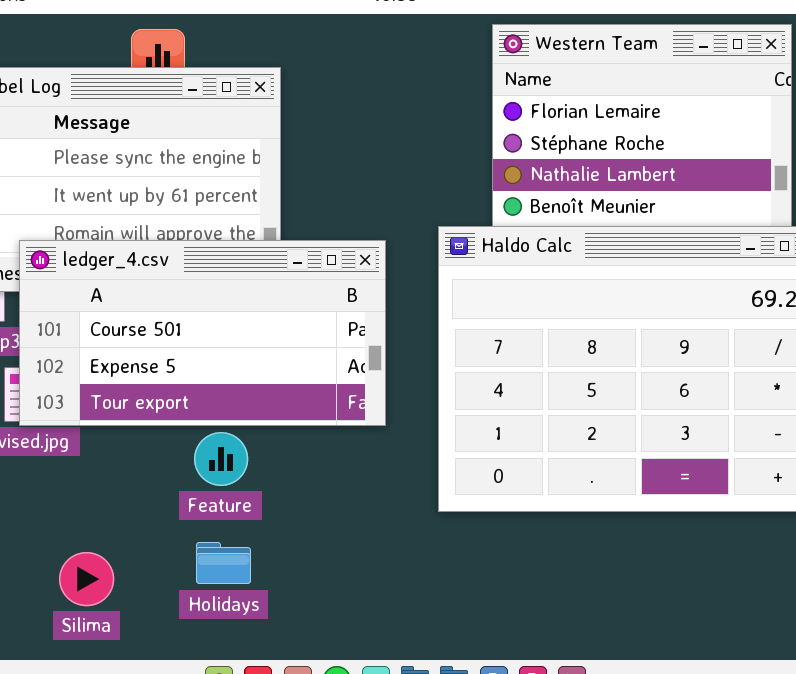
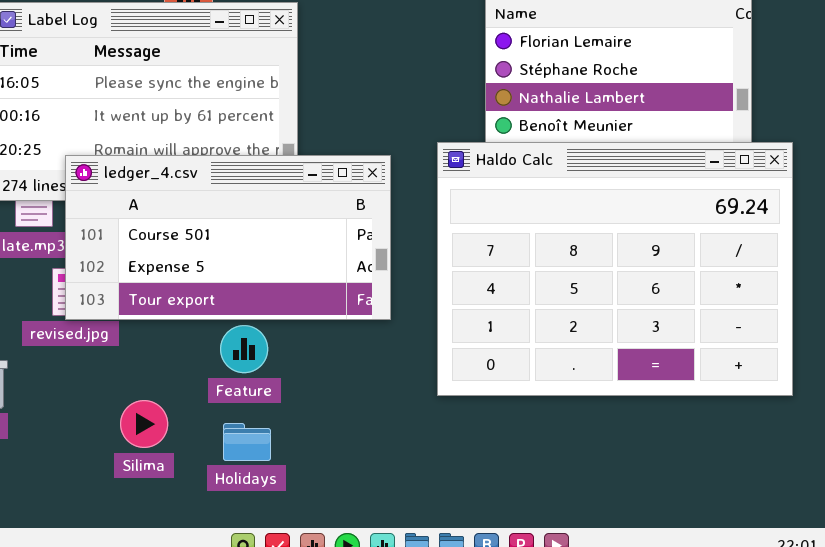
Silima: [59,552,114,606] -> [120,400,168,448], moved

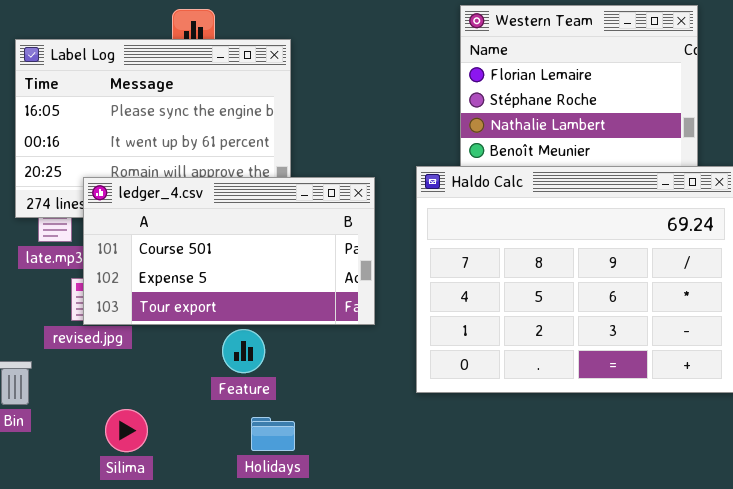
Silima: [120,400,168,448] -> [105,409,148,452], moved
Holidays: [223,423,271,461] -> [251,417,295,451], moved

